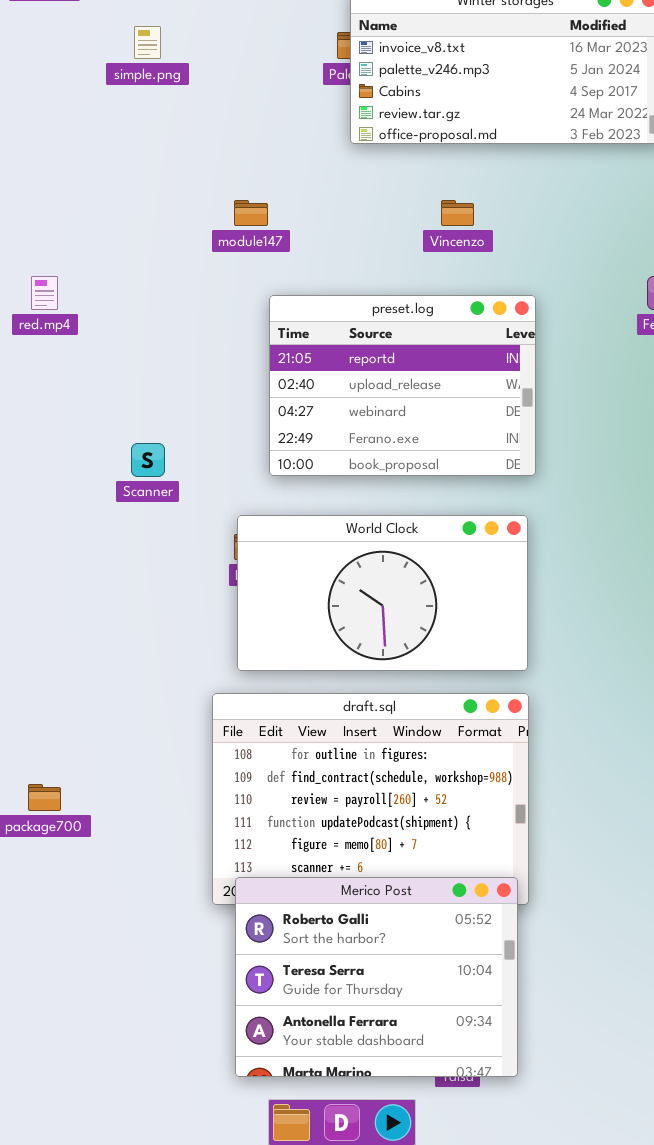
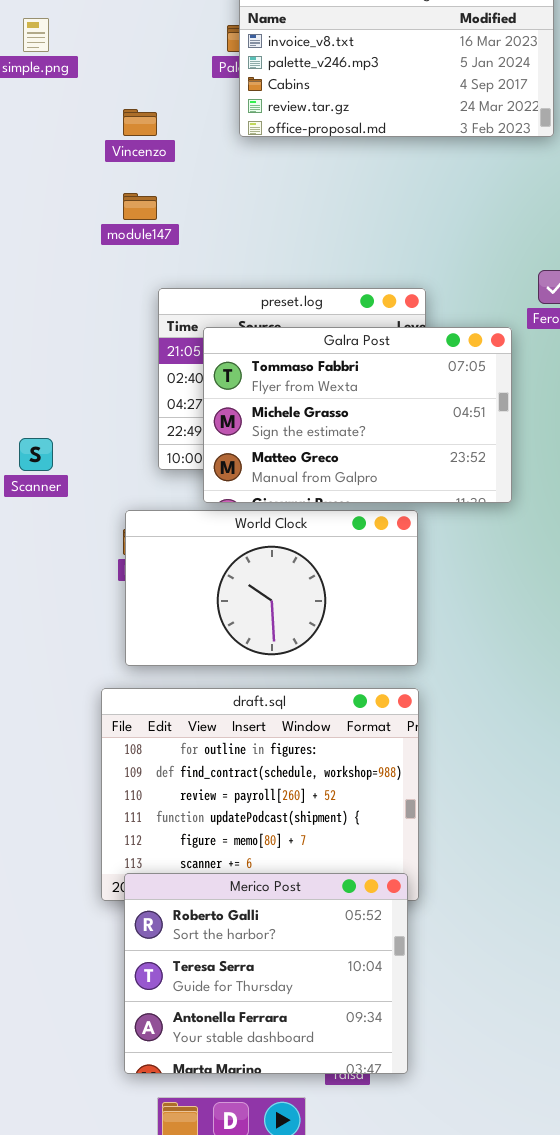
Vincenzo: [441,200,474,226] -> [123,109,157,136], moved
Galra Post: none -> [203,327,512,503], opened

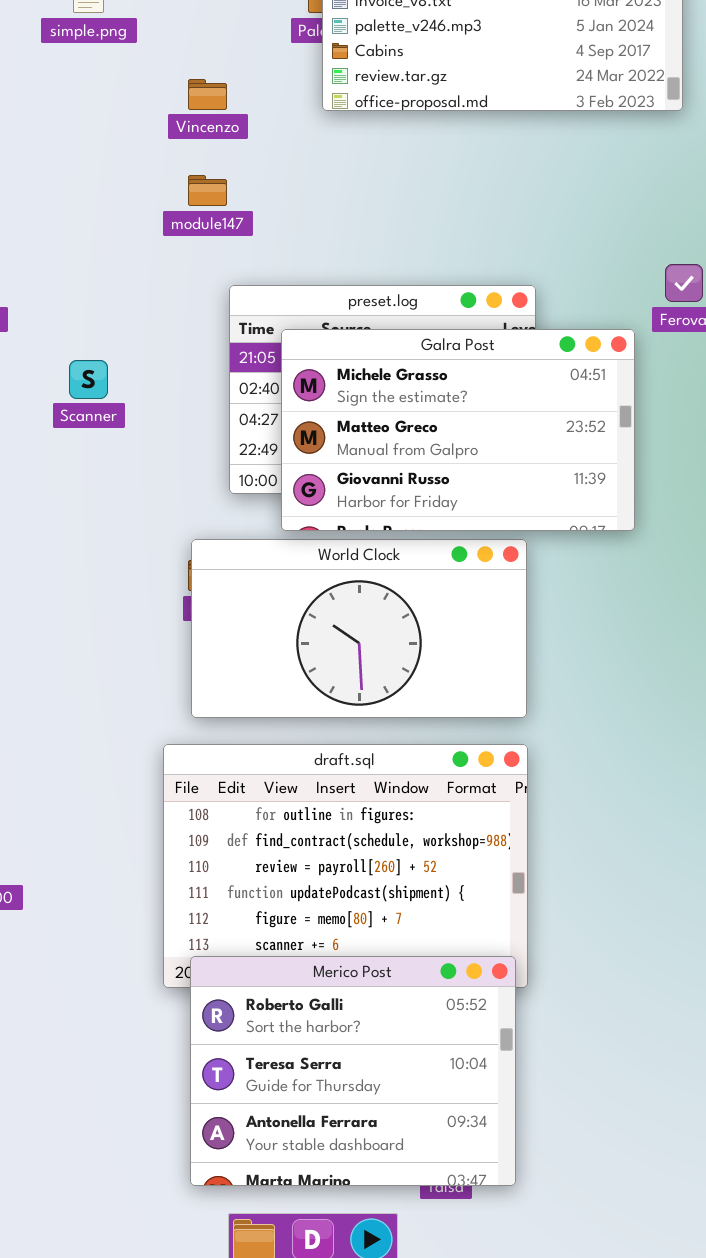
Galra Post: [203,327,512,503] -> [281,329,635,531], scrolled down 1 row
Scanner: [19,438,53,471] -> [69,360,108,399], moved

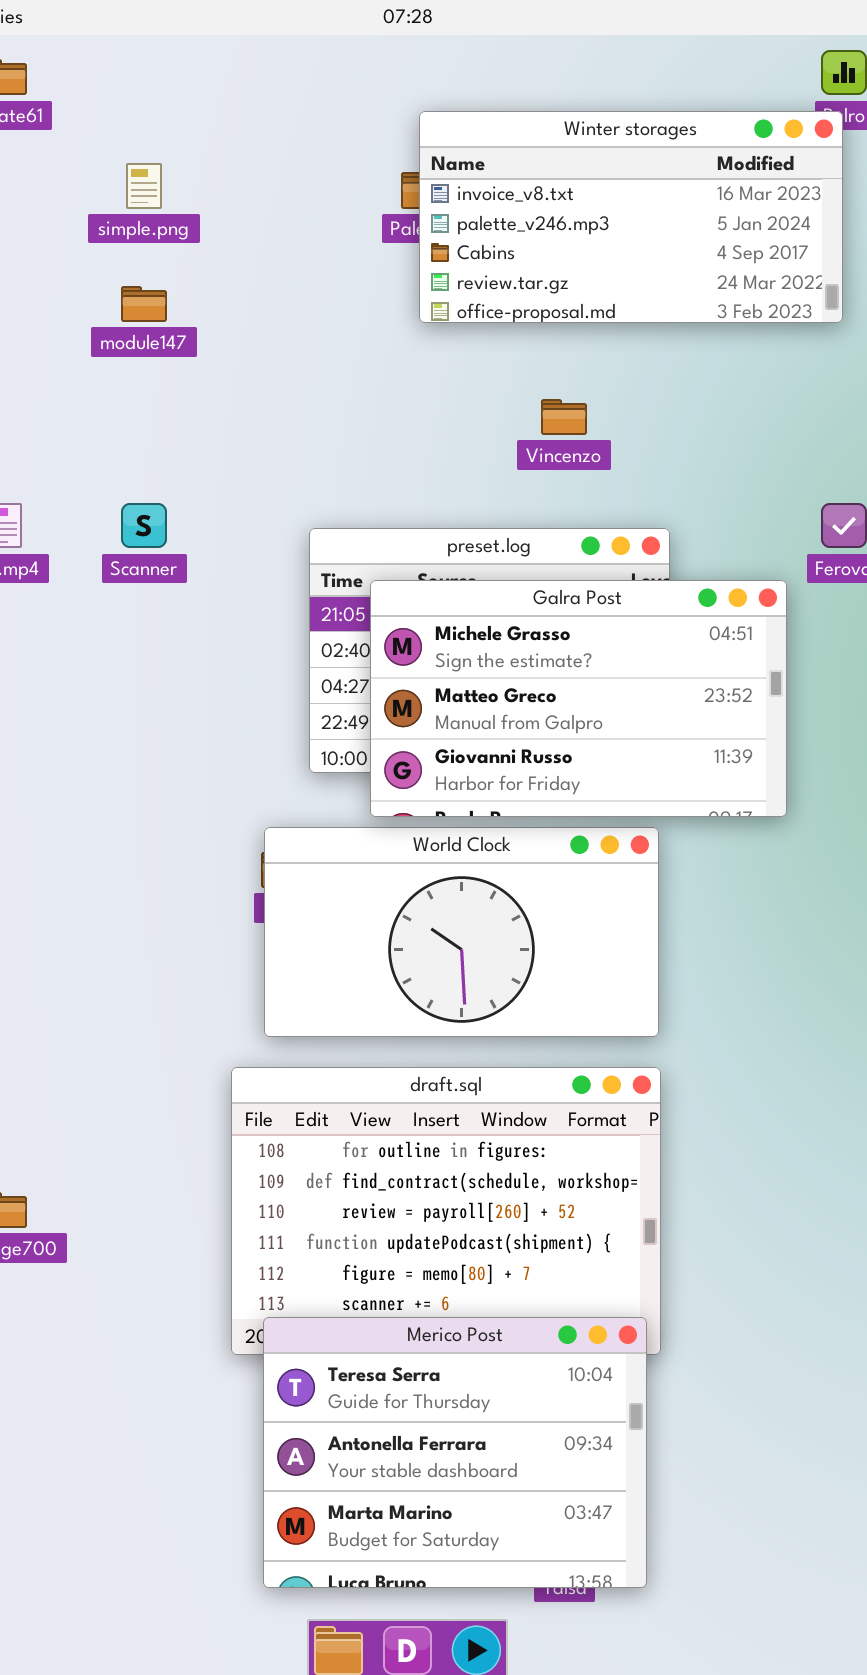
Vincenzo: [188,79,227,110] -> [541,399,587,435], moved
module147: [188,175,227,206] -> [121,286,167,322], moved
Scanner: [69,360,108,399] -> [121,503,167,548], moved
Merico Post: [190,956,516,1186] -> [263,1317,647,1588], scrolled down 1 row

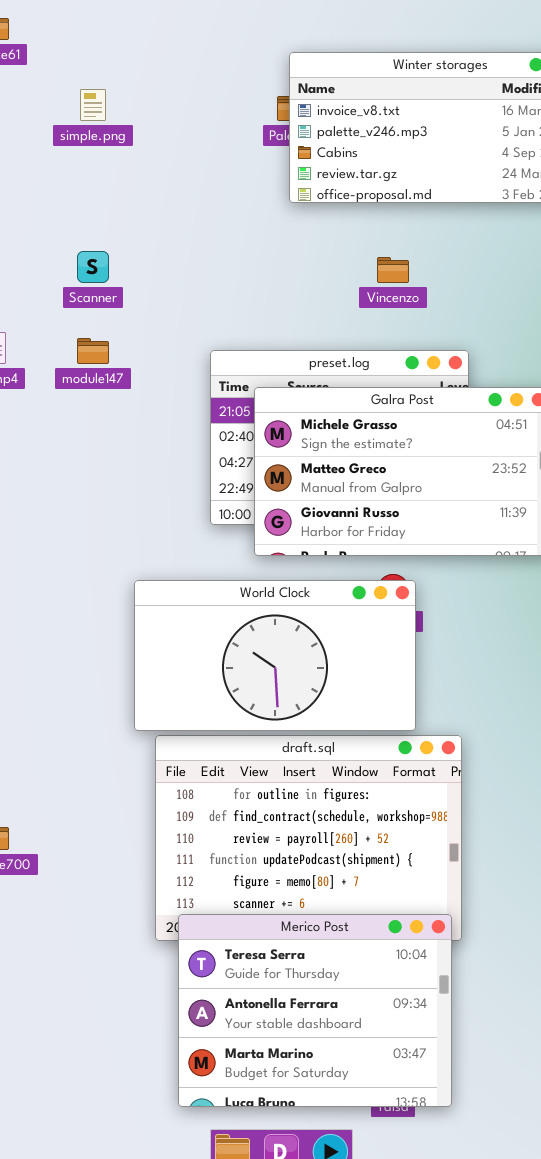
module147: [121,286,167,322] -> [77,338,109,364], moved
Scanner: [121,503,167,548] -> [77,251,109,283], moved
World Clock: [264,827,659,1037] -> [134,580,416,731], moved

